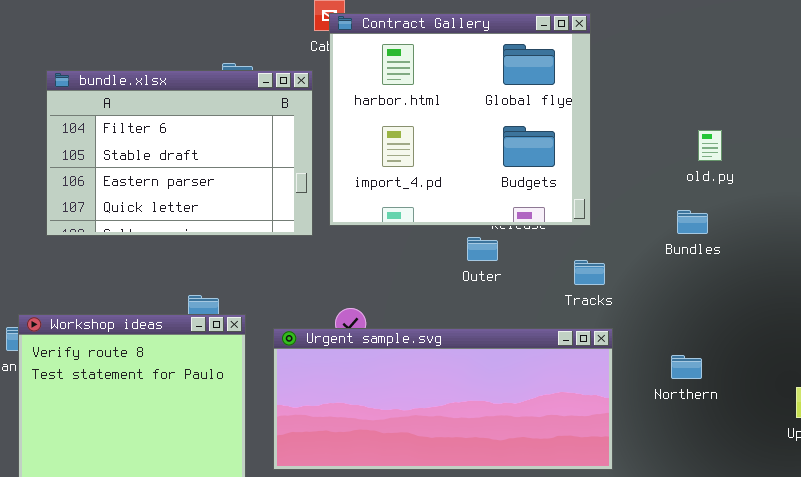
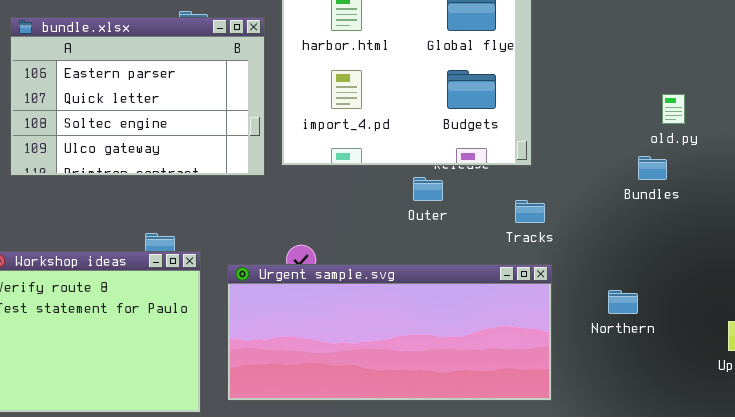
bundle.xlsx: [46,70,313,236] -> [10,17,265,176], scrolled down 2 rows
old.py: [698,130,722,161] -> [662,94,685,124], moved
Bundles: [677,210,708,234] -> [638,156,667,180], moved

